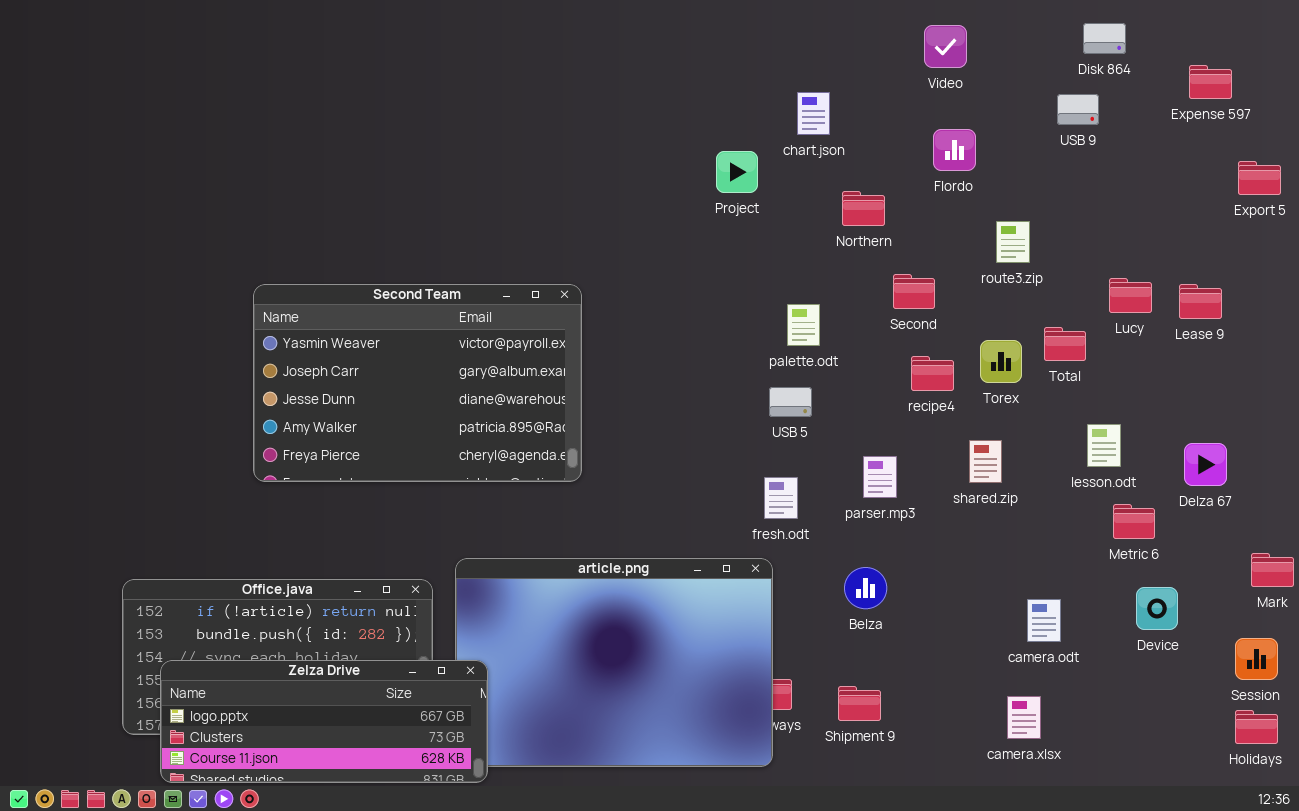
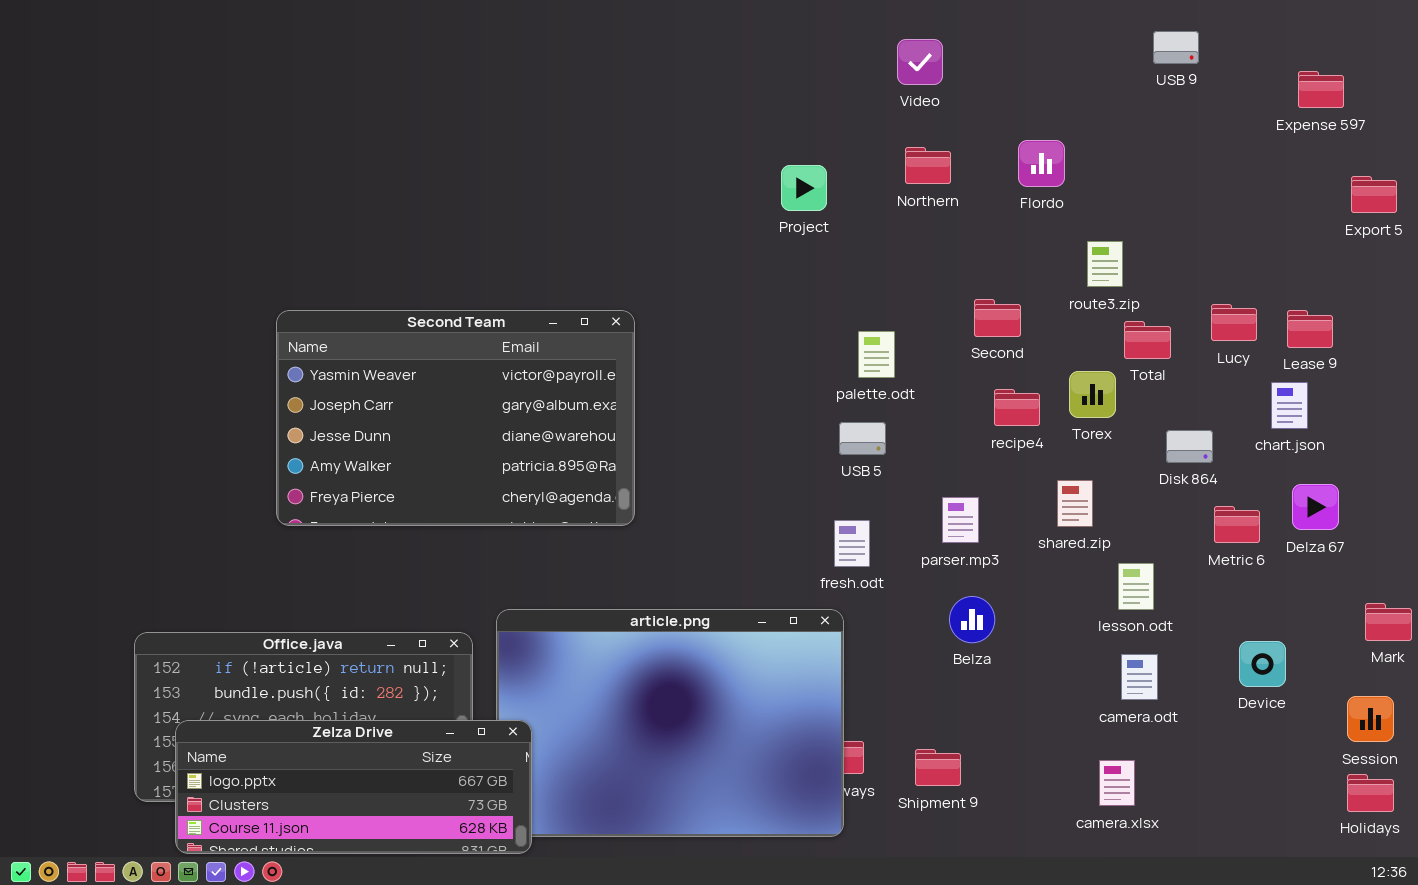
Disk 864: [1083,23,1126,54] -> [1166,430,1213,463], moved
Video: [924,25,967,68] -> [897,39,943,85], moved
chart.json: [797,92,830,135] -> [1271,382,1308,429], moved
USB 9: [1057,94,1099,125] -> [1153,31,1199,64], moved
Northern: [842,191,885,226] -> [905,147,951,184], moved
Total: [1044,327,1086,361] -> [1124,321,1171,359], moved
lesson.odt: [1087,424,1121,467] -> [1118,563,1154,610], moved
Metric 6: [1113,504,1155,539] -> [1214,506,1260,543], moved
Belza: [844,567,887,609] -> [949,596,995,643], moved

